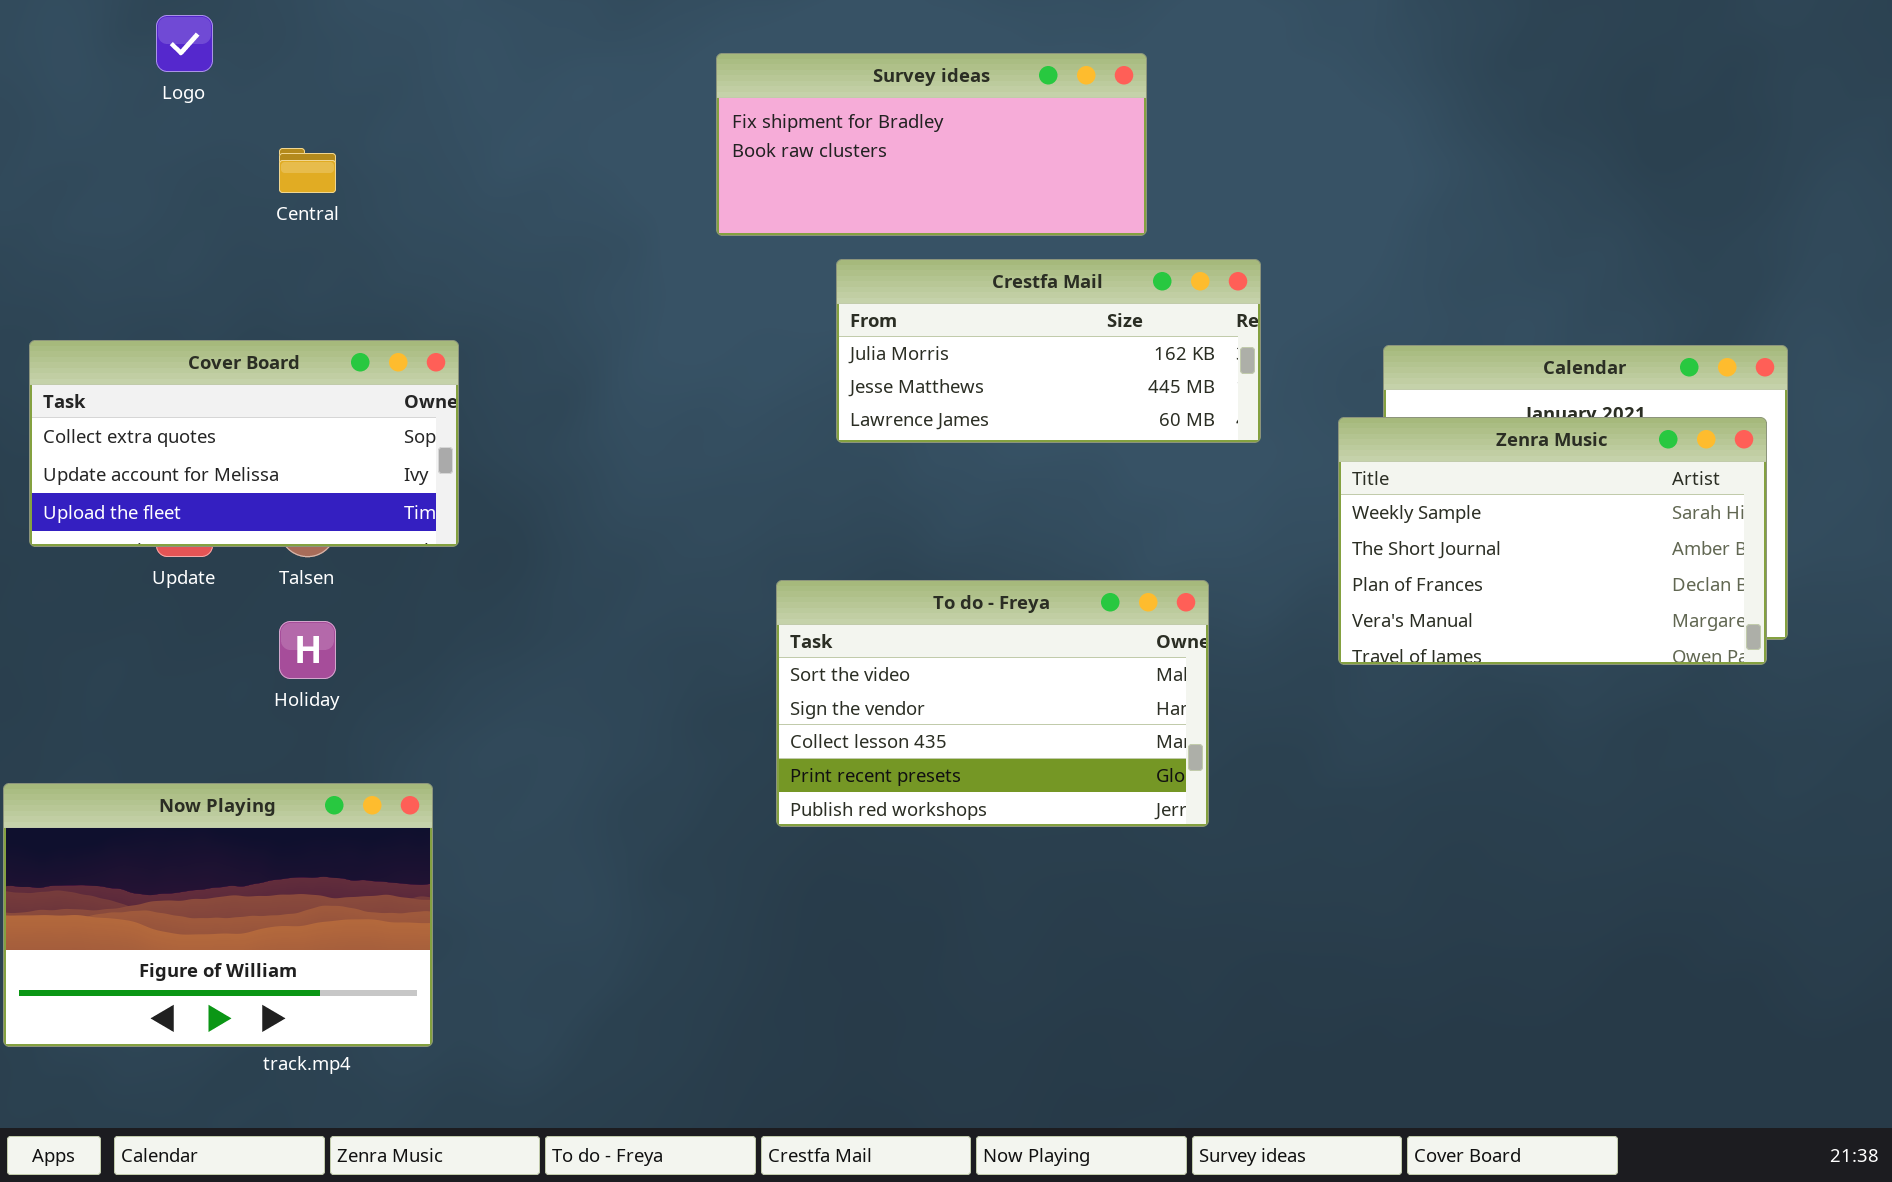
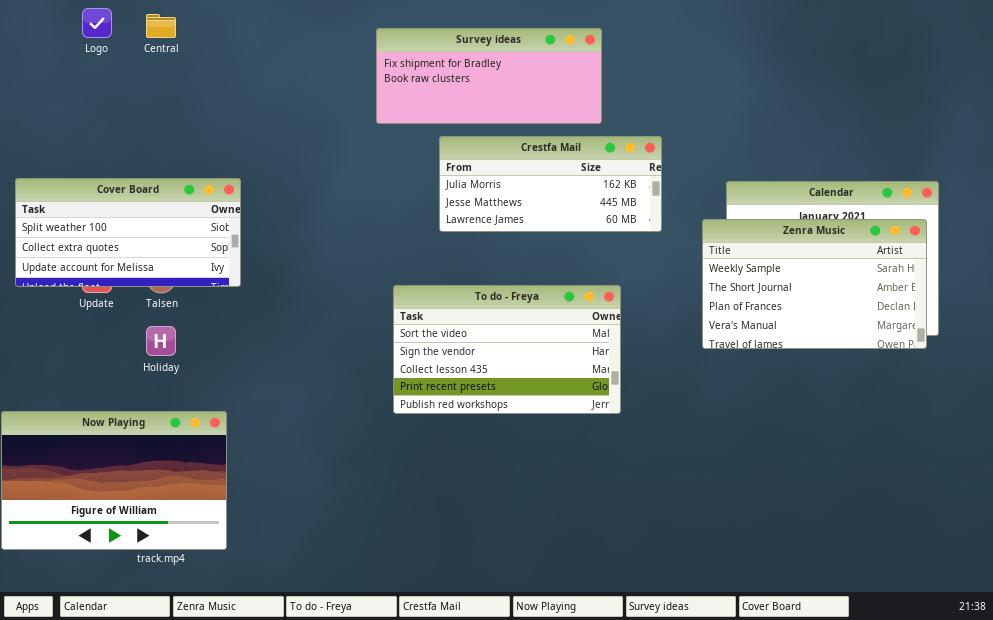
Central: [279,148,336,193] -> [146,14,176,38], moved
Cover Board: [29,340,459,547] -> [15,178,241,287], scrolled up 1 row
To do - Freya: [776,580,1209,827] -> [393,285,621,414], moved

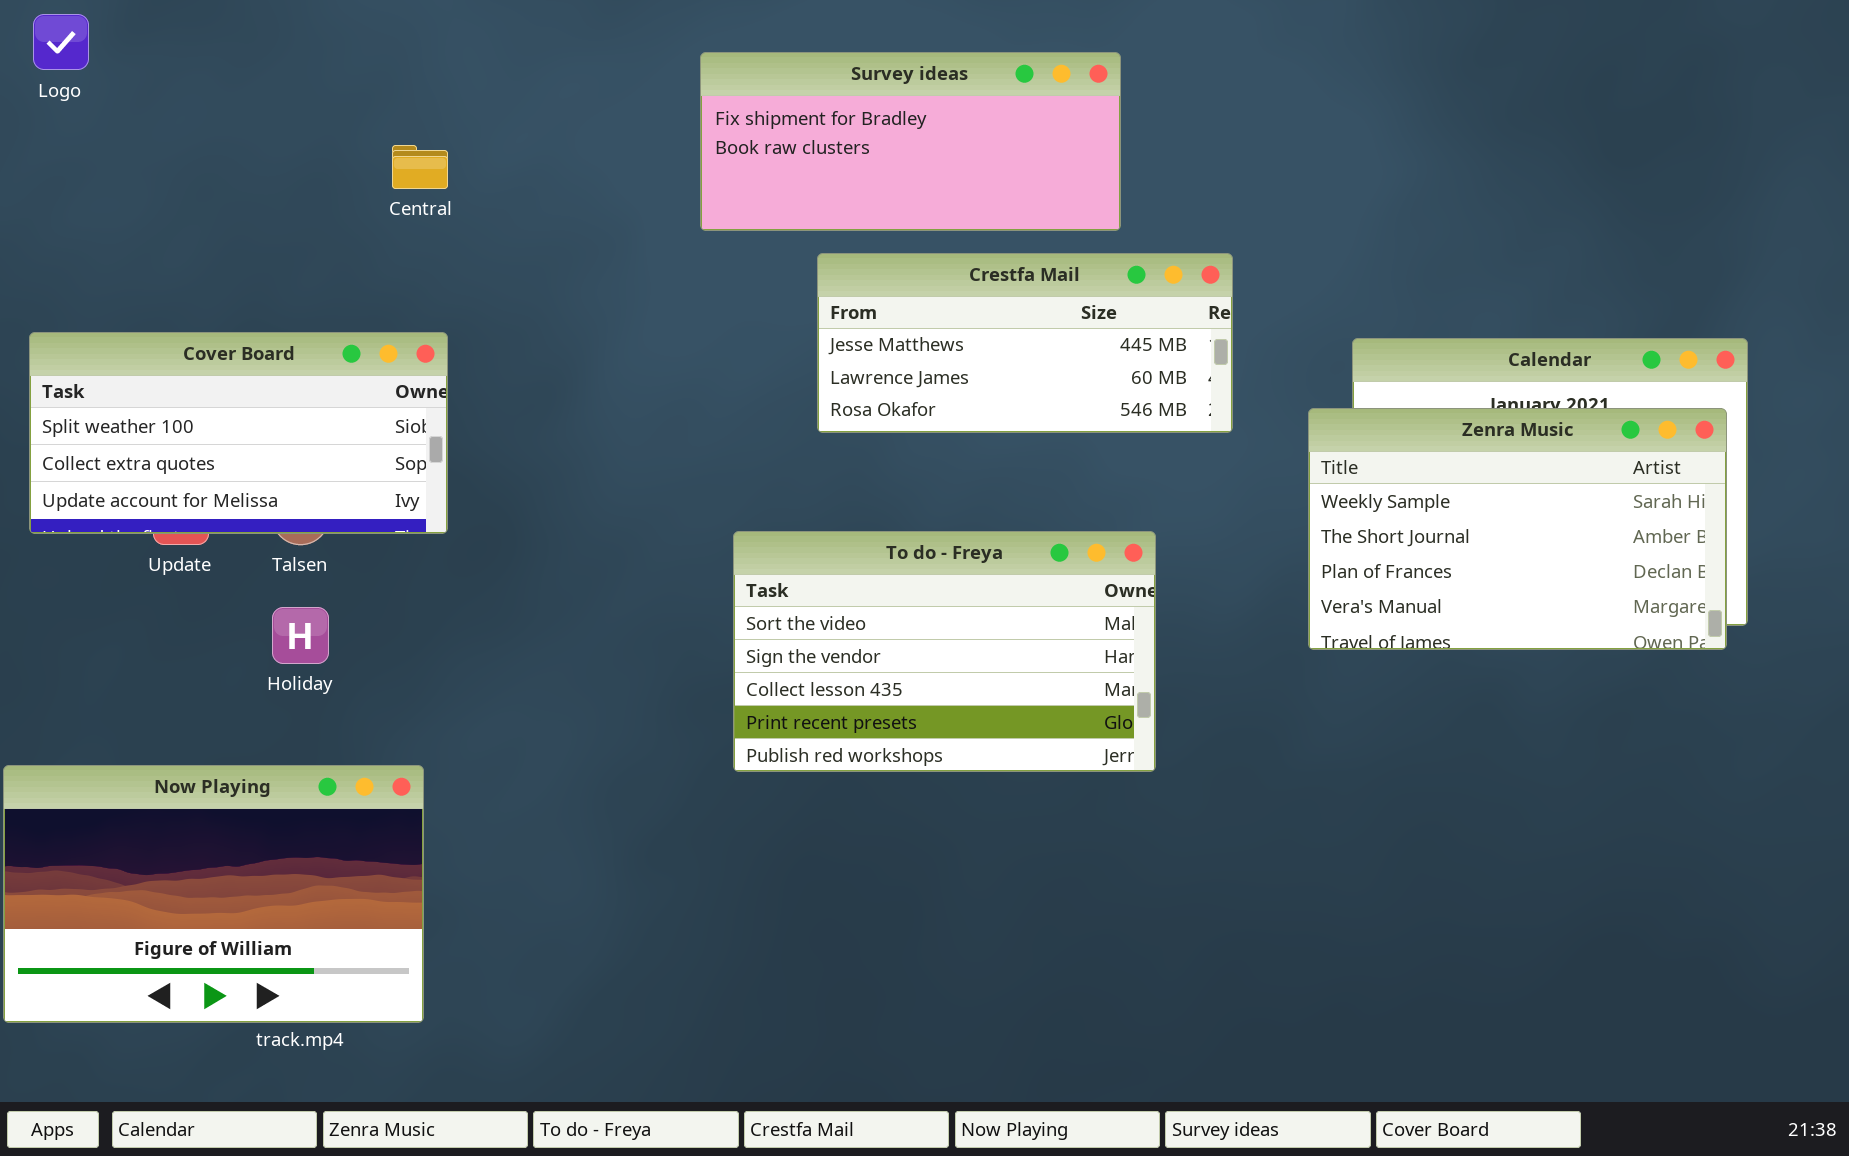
Logo: [82,8,112,38] -> [33,14,89,70], moved
Central: [146,14,176,38] -> [392,145,448,189], moved
Crestfa Mail: [439,136,662,232] -> [817,253,1233,433], scrolled down 1 row

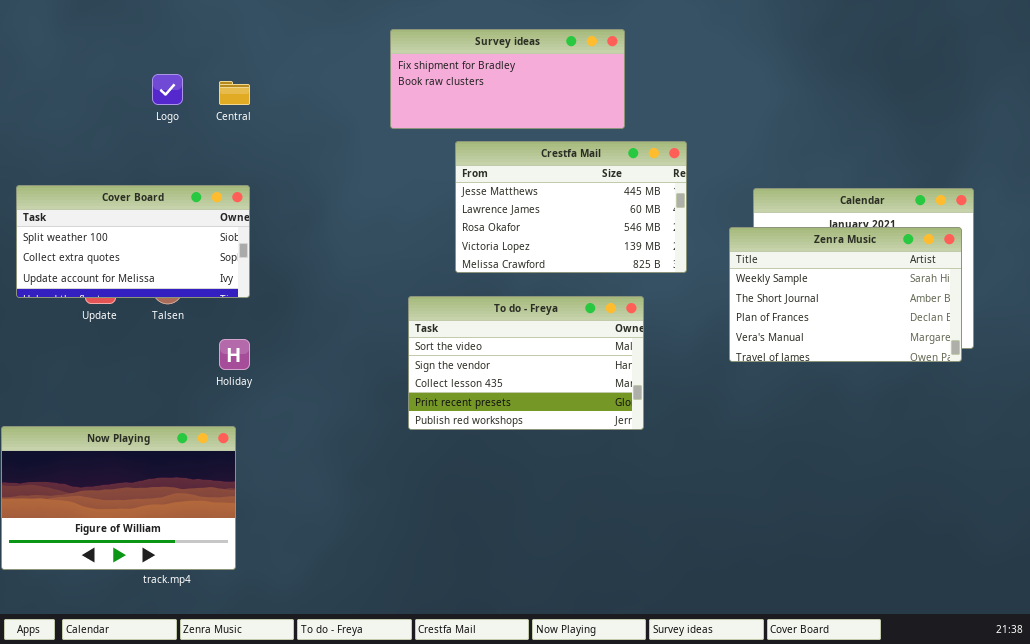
Logo: [33,14,89,70] -> [152,74,183,105], moved
Crestfa Mail: [817,253,1233,433] -> [455,141,687,273], resized
Holiday: [272,607,329,664] -> [219,339,250,370], moved

